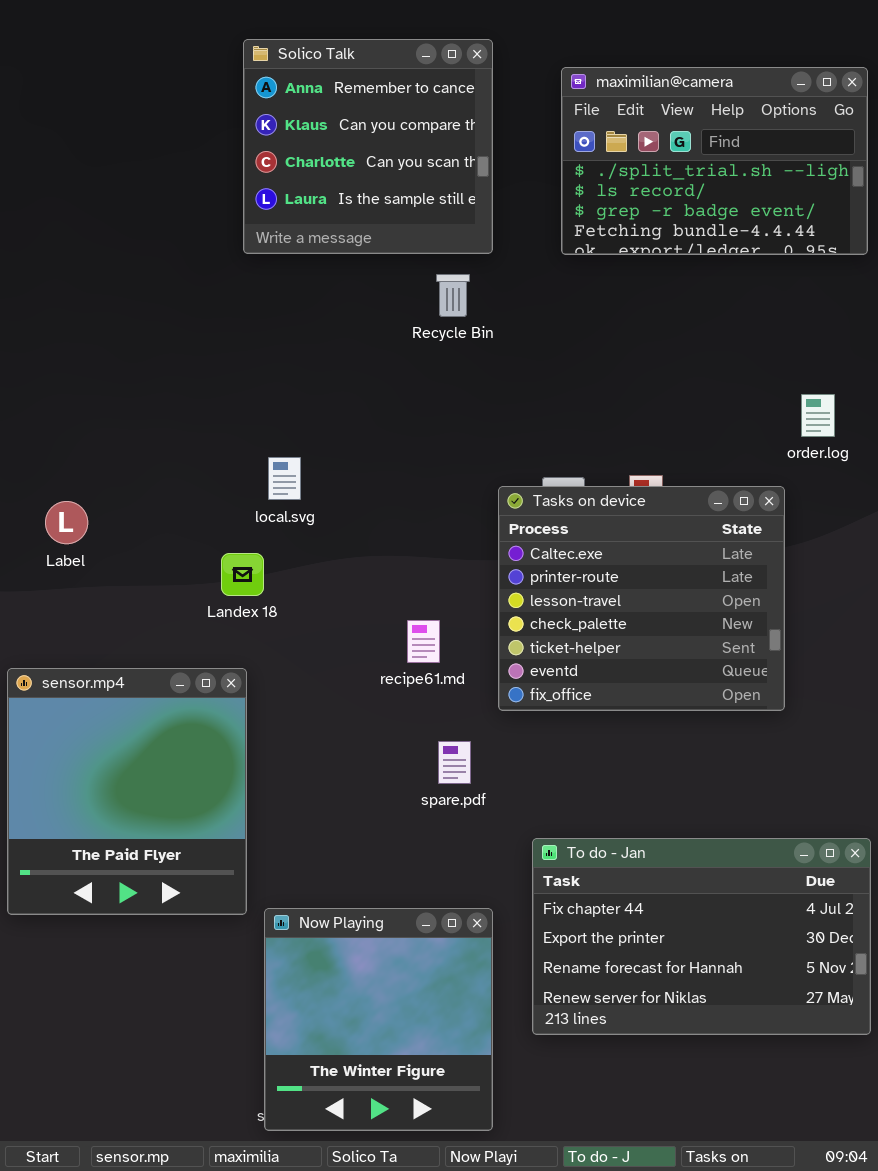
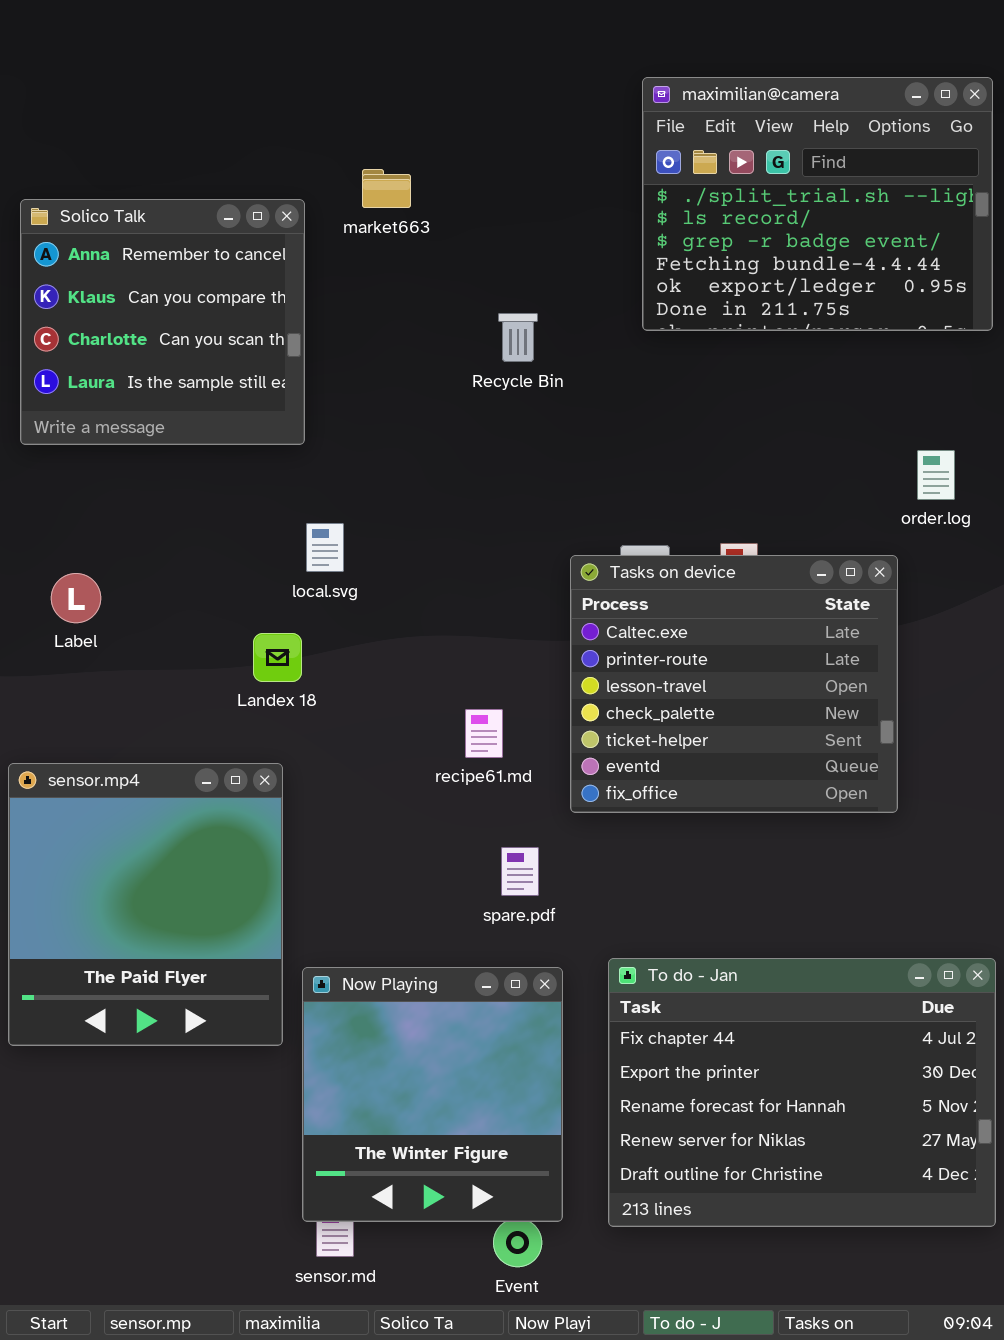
Solico Talk: [243,39,493,254] -> [20,199,305,445], moved
maximilian@camera: [561,67,868,255] -> [642,77,993,331], resized
To do - Jan: [532,838,871,1035] -> [608,958,996,1227], resized
Now Playing: [264,908,493,1131] -> [302,967,563,1222], moved

